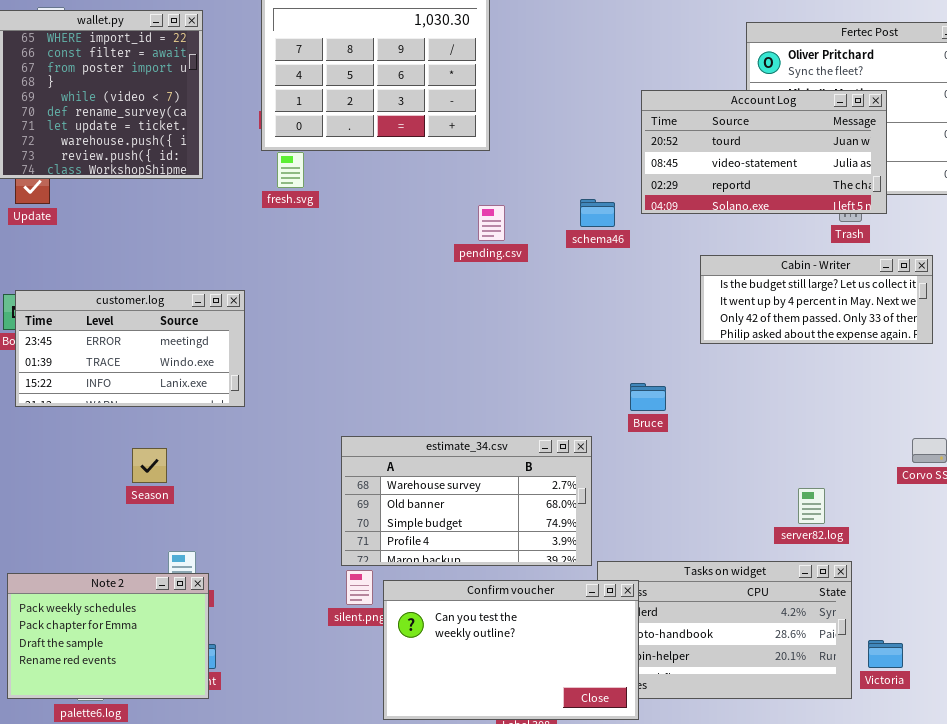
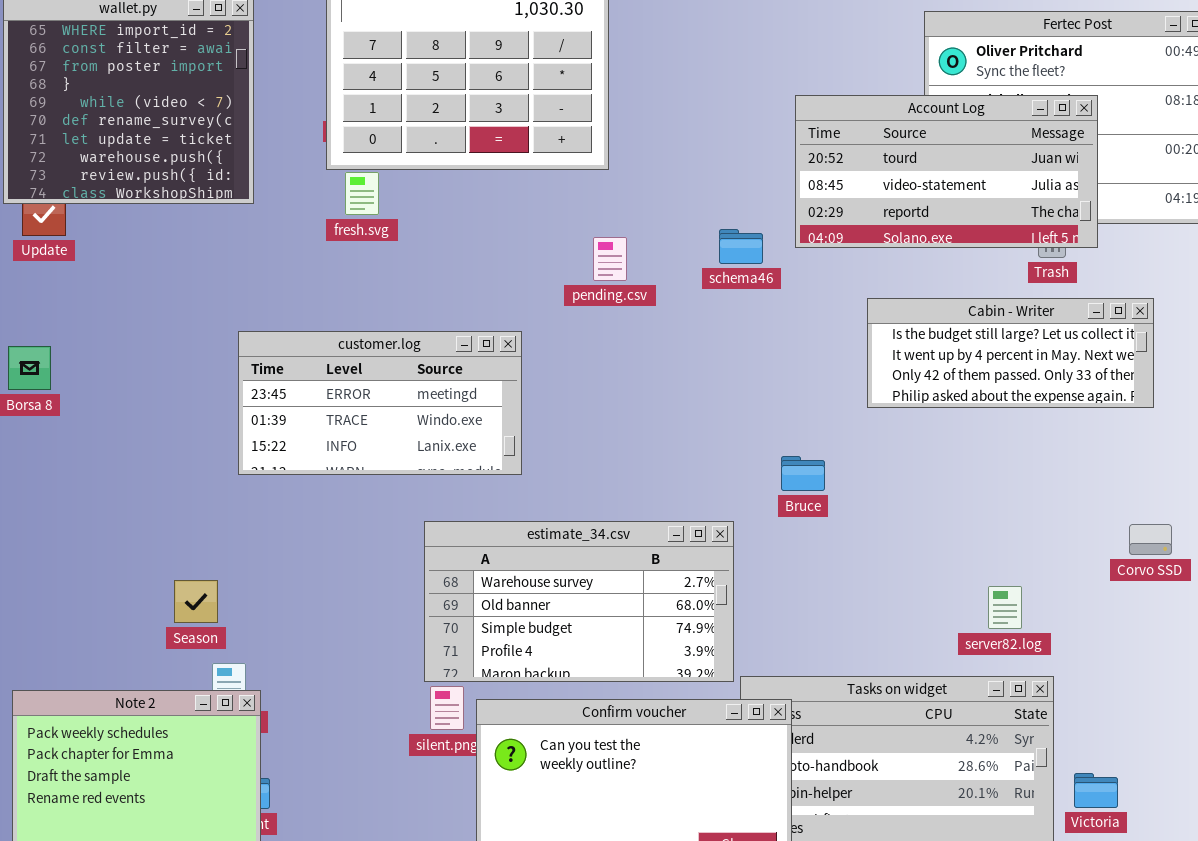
customer.log: [15,290,245,407] -> [238,331,522,475], moved
Season: [132,448,167,483] -> [174,580,218,623], moved

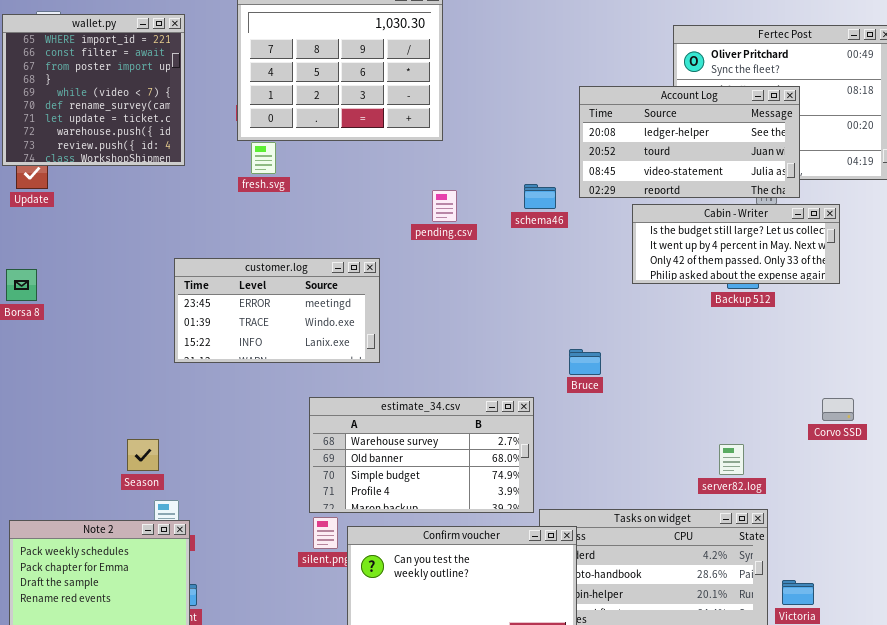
Account Log: [795,95,1098,248] -> [579,86,800,198], scrolled up 1 row
Cabin - Writer: [867,298,1154,408] -> [632,204,840,284], moved

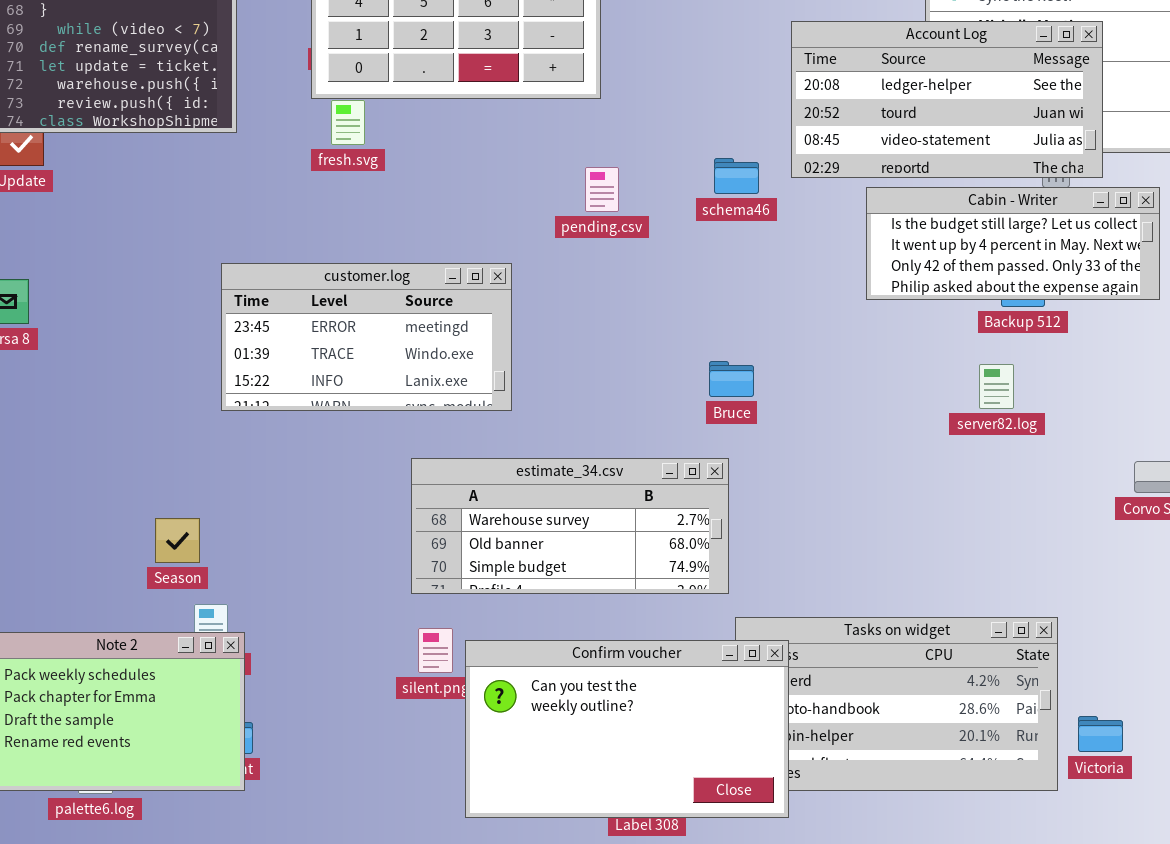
Bruce: [569,349,601,375] -> [709,361,754,397], moved
estimate_34.csv: [309,397,534,513] -> [411,458,729,594], resized
server82.log: [719,444,744,475] -> [979,364,1014,409], moved

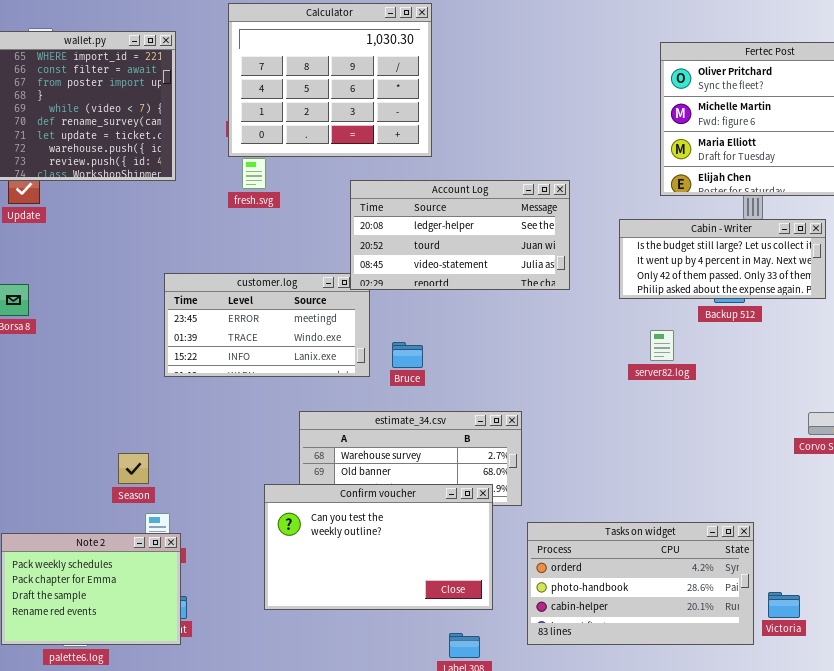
Account Log: [791,21,1103,178] -> [350,180,570,290], moved
Bruce: [709,361,754,397] -> [392,342,423,368], moved
server82.log: [979,364,1014,409] -> [650,330,674,361], moved
Confirm voucher: [465,640,789,818] -> [264,484,493,610], moved

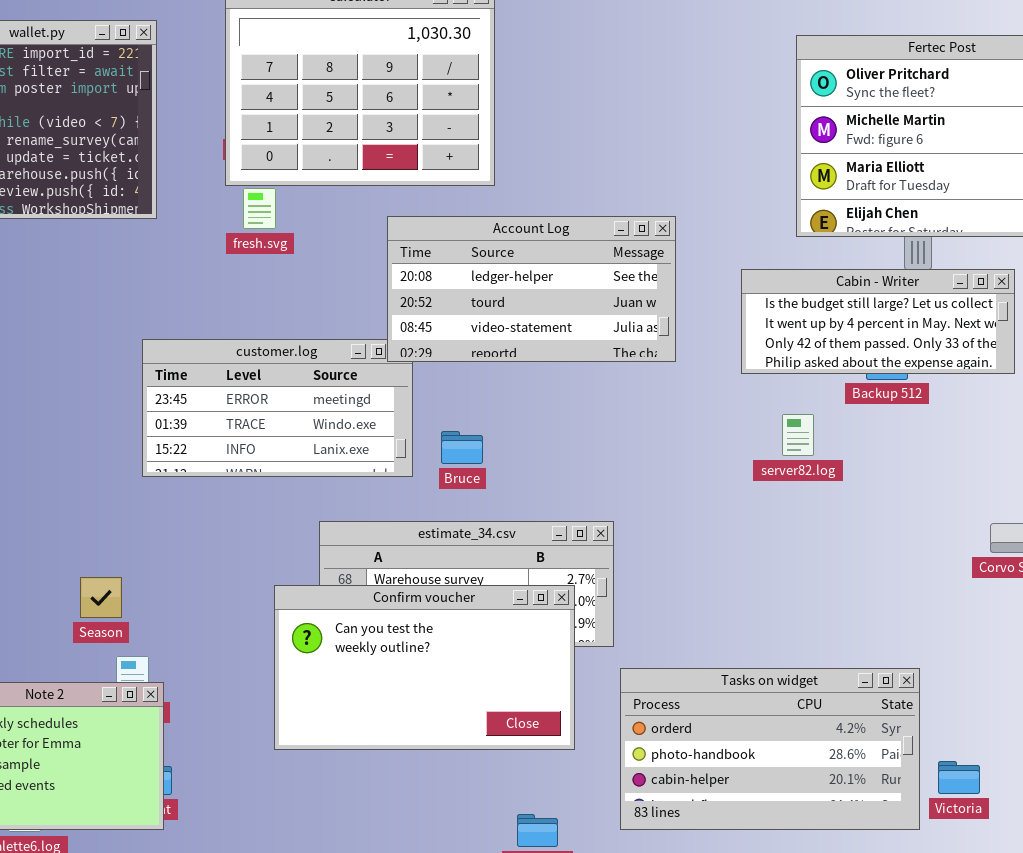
Confirm voucher: [264,484,493,610] -> [274,585,575,750], moved

